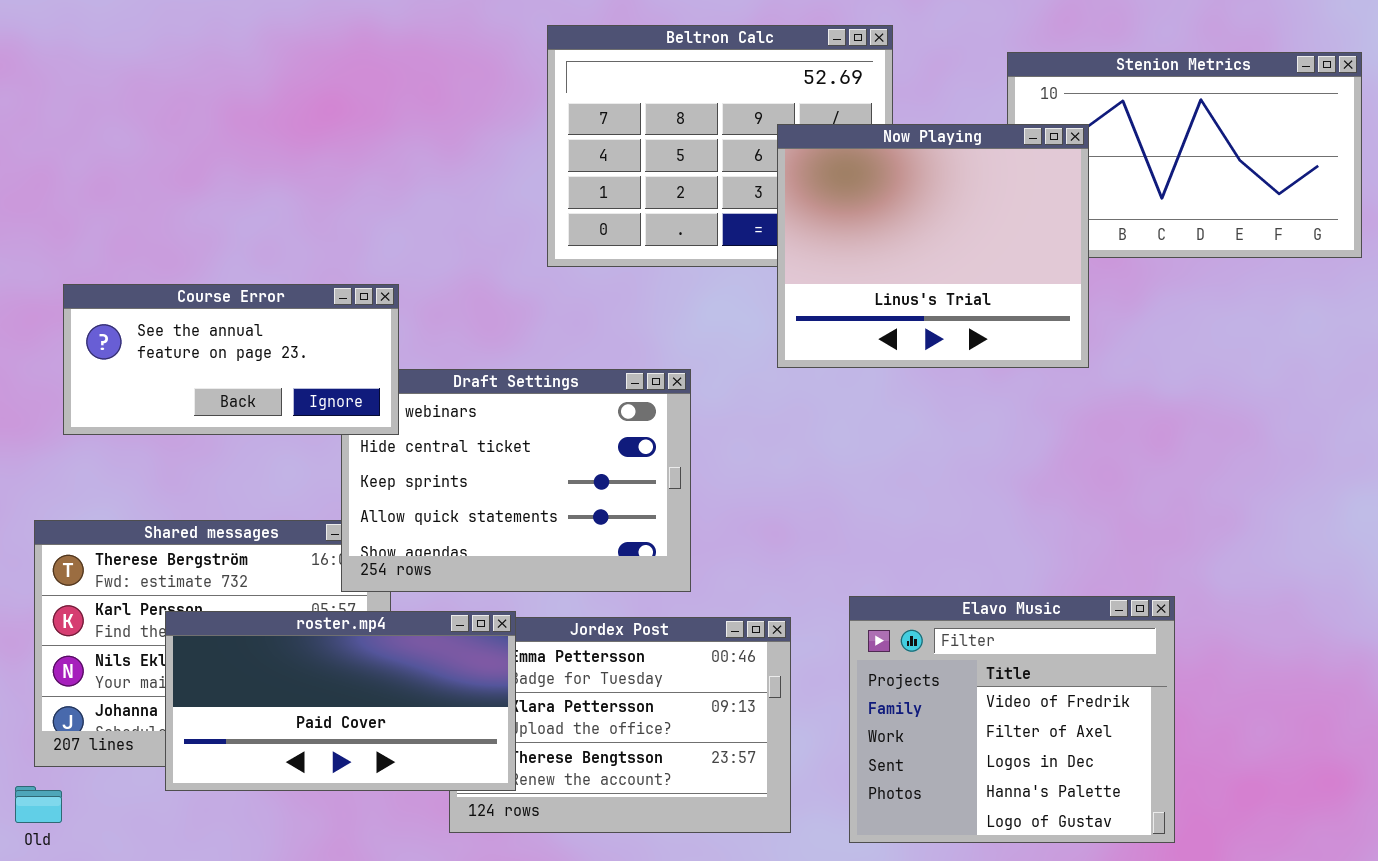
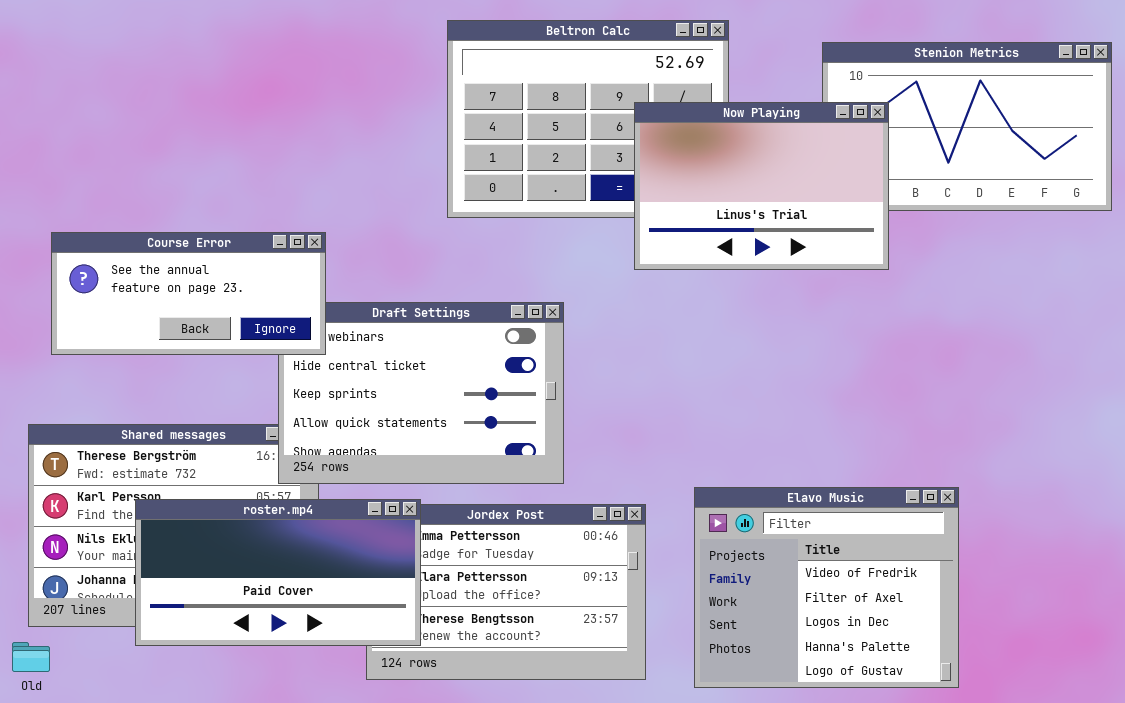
Now Playing: [777,124,1089,368] -> [634,102,889,270], resized

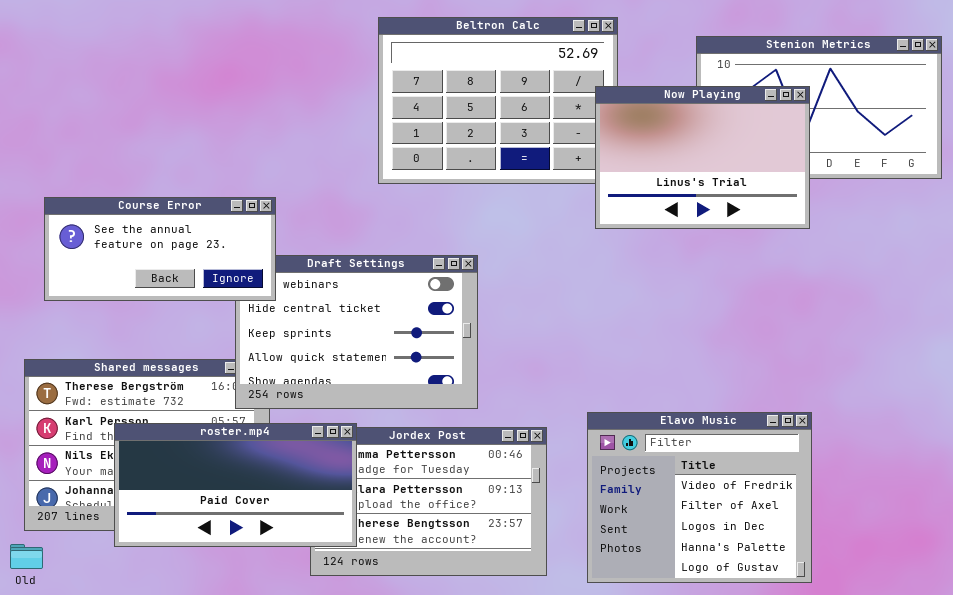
Now Playing: [634,102,889,270] -> [595,86,810,229], moved

